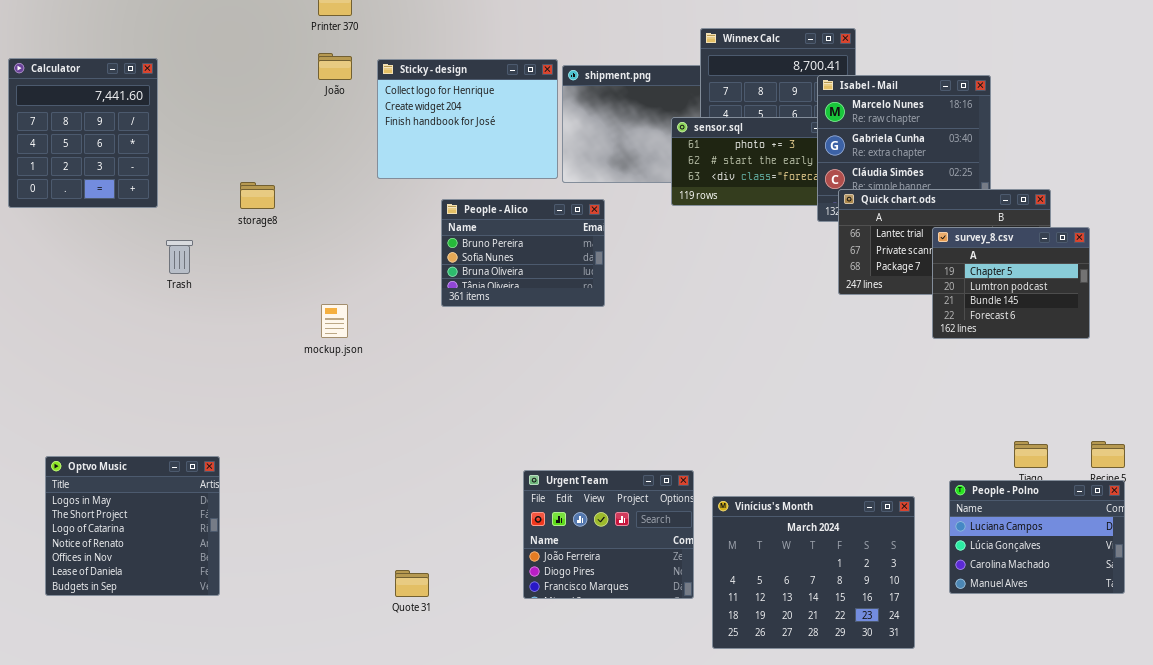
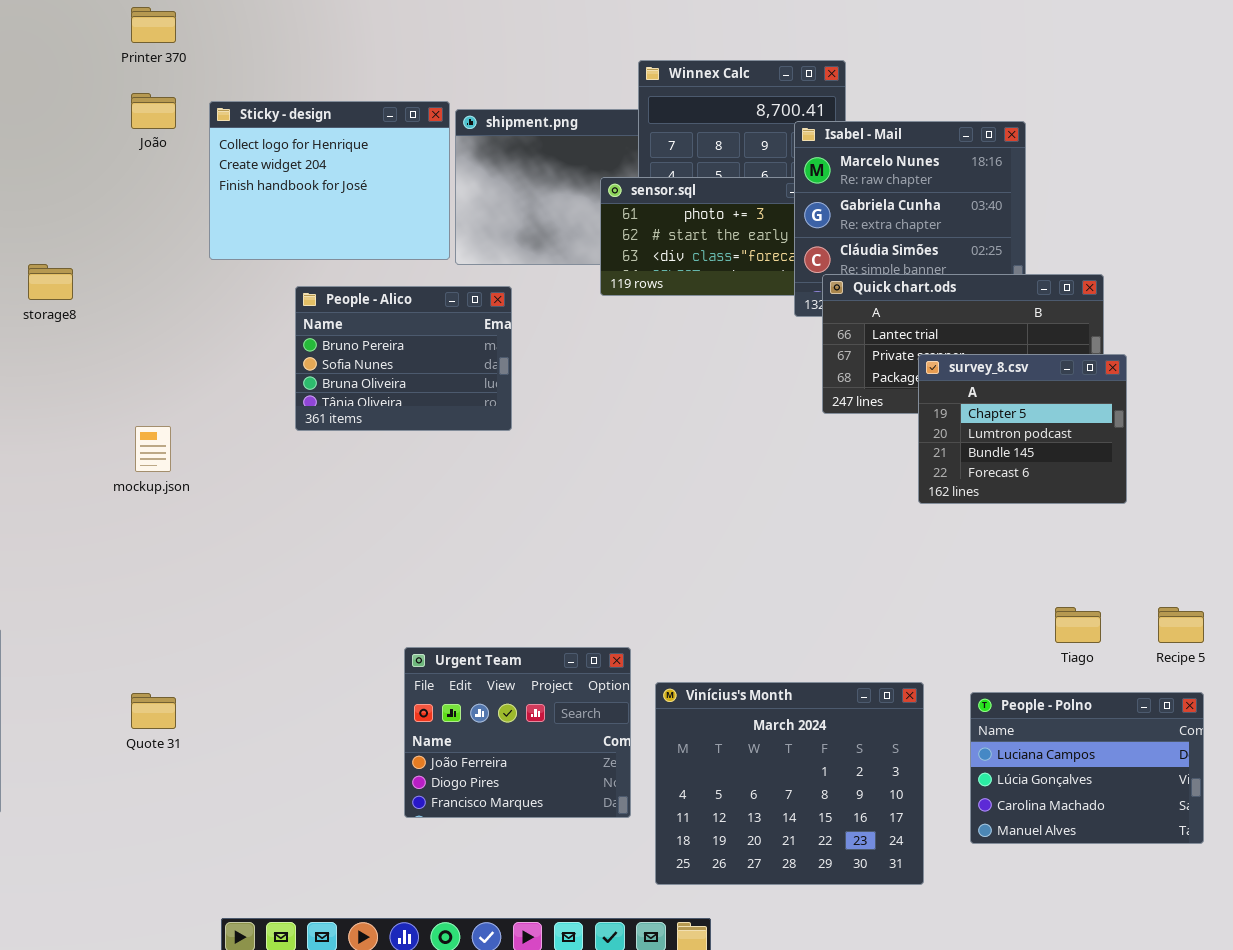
survey_8.csv: [932,227,1090,339] -> [918,354,1127,504], moved
People - Polno: [949,480,1125,594] -> [970,692,1204,844], moved
Quote 31: [395,570,429,597] -> [131,693,176,729], moved

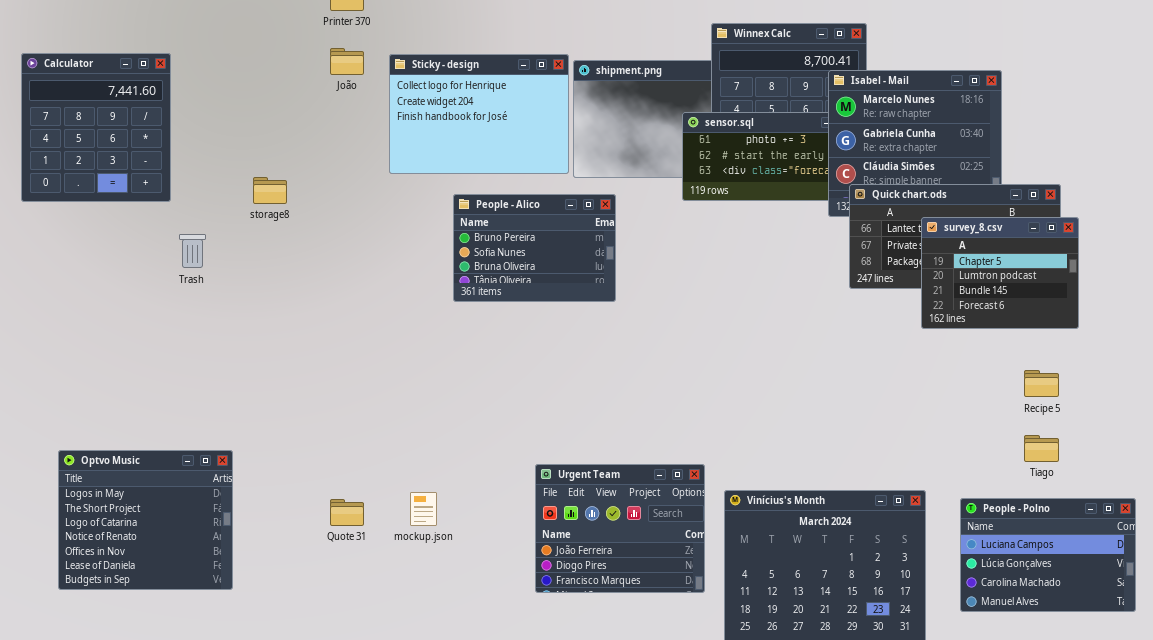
survey_8.csv: [918,354,1127,504] -> [921,217,1079,329], moved
mockup.json: [135,426,171,472] -> [410,492,437,526], moved
Recipe 5: [1158,607,1204,643] -> [1024,370,1059,397], moved

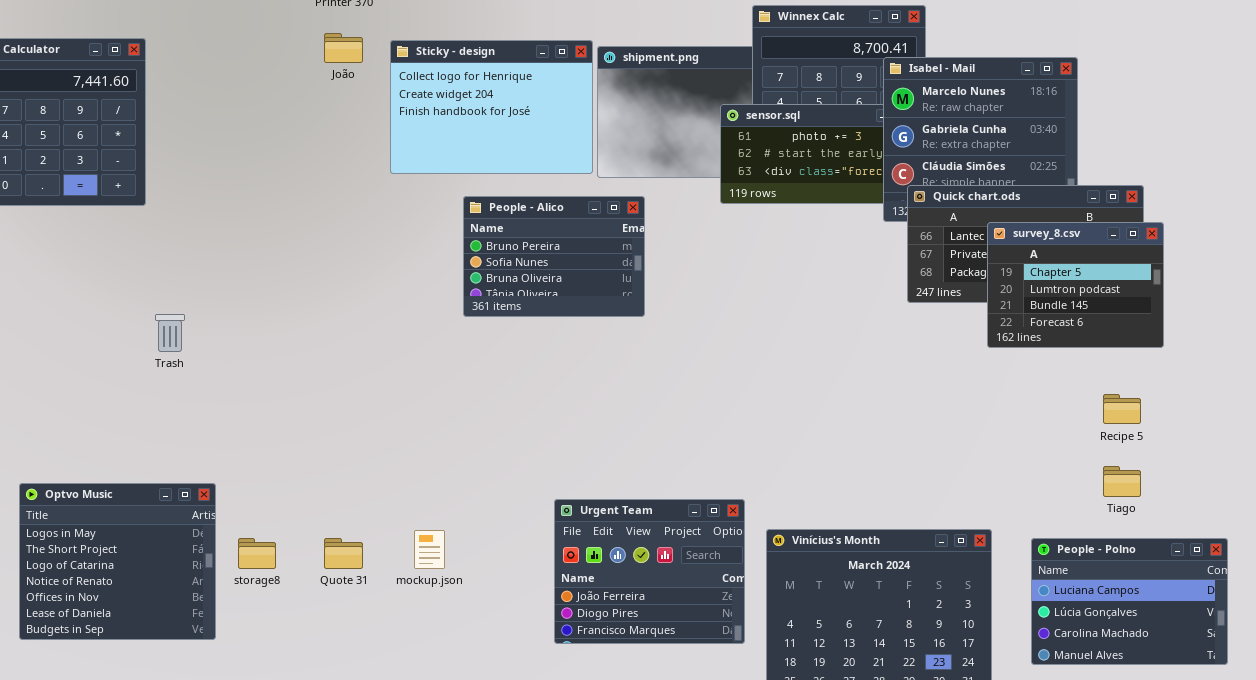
storage8: [253,177,287,204] -> [238,538,276,569], moved
Trash: [179,234,206,268] -> [155,314,185,352], moved

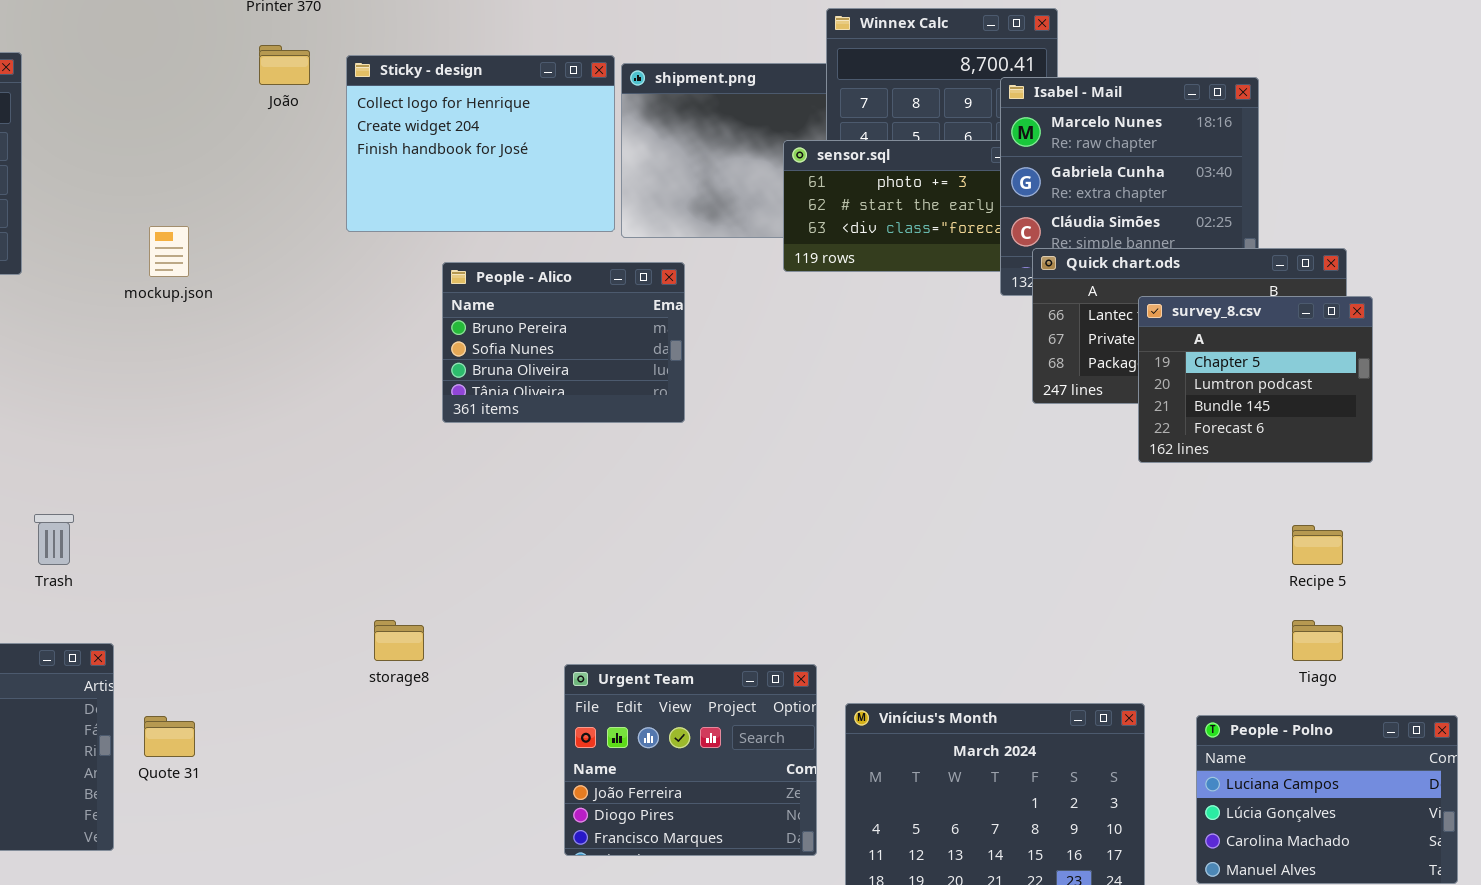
Trash: [155,314,185,352] -> [34,514,74,565], moved
mockup.json: [414,530,445,569] -> [149,226,189,277], moved
storage8: [238,538,276,569] -> [374,620,424,661], moved
Quote 31: [324,538,363,569] -> [144,716,195,757], moved

